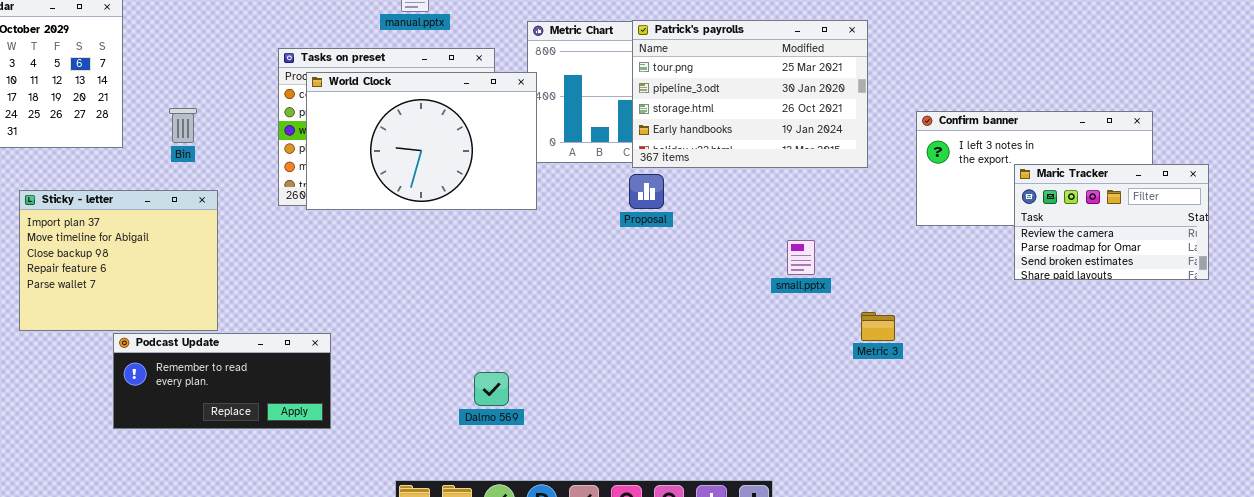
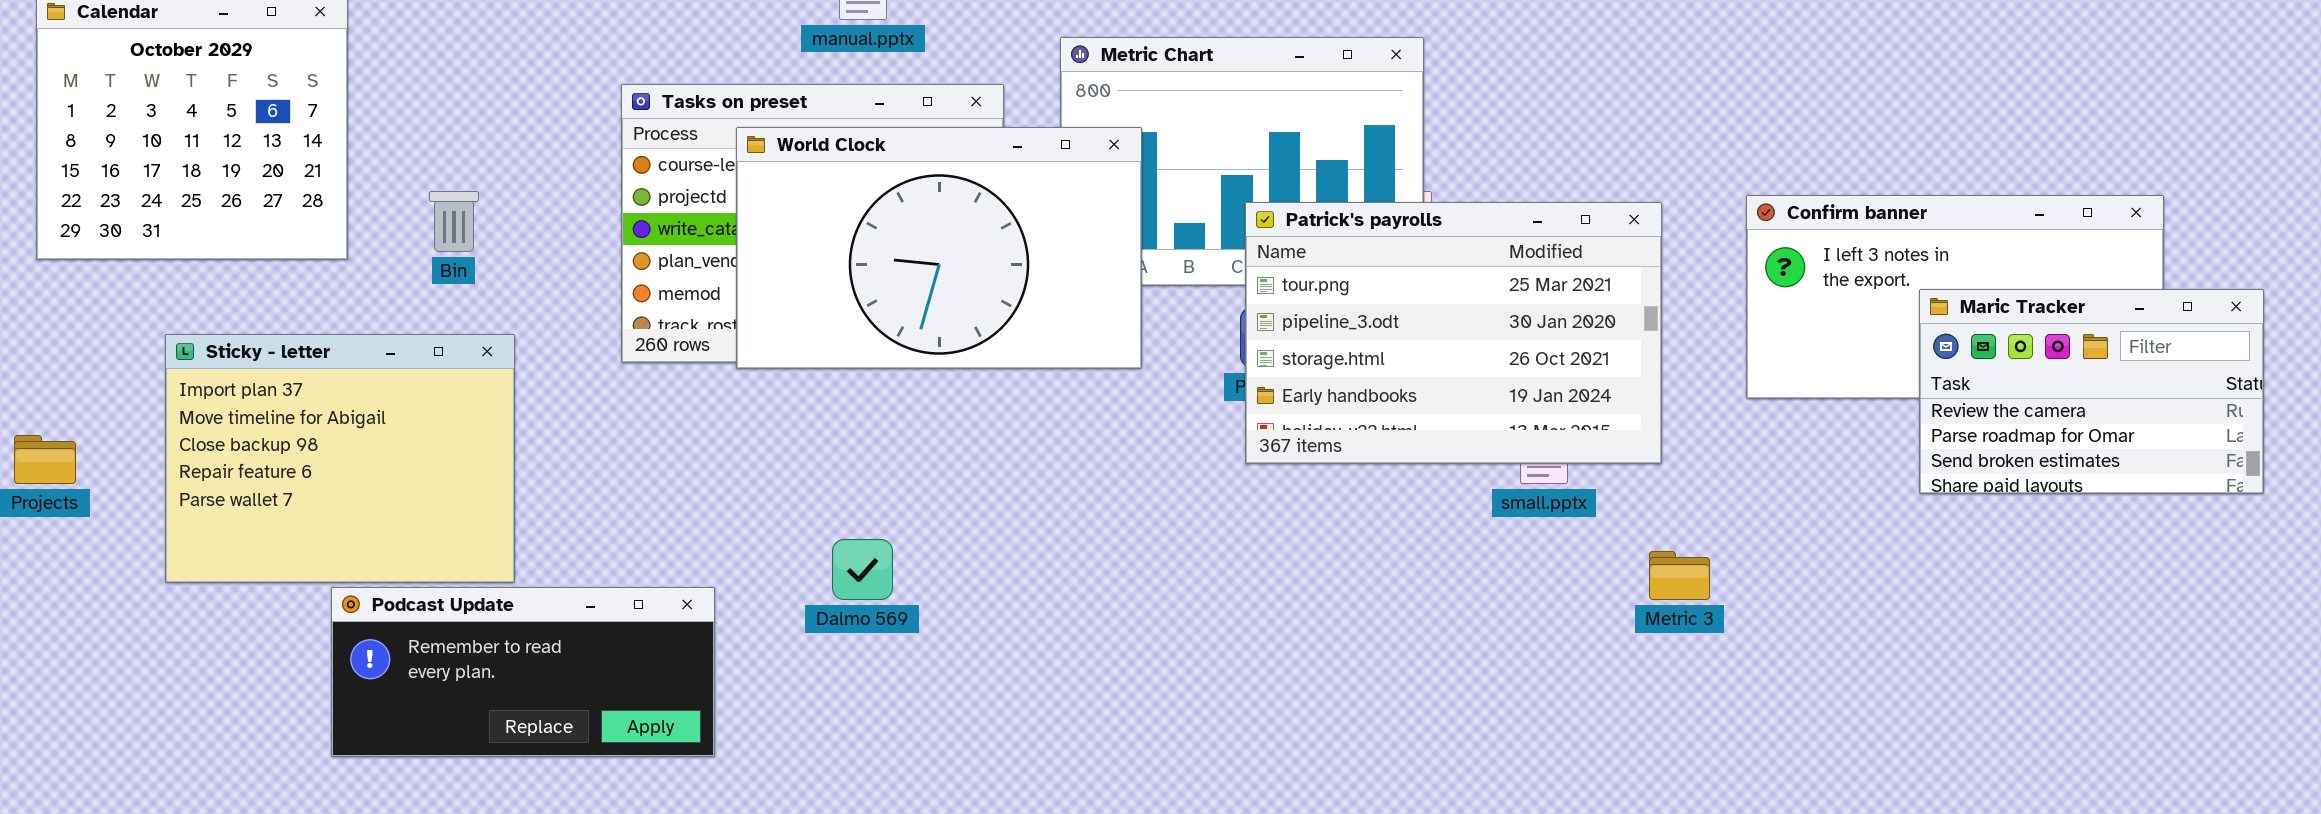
Patrick's payrolls: [632,20,868,168] -> [1245,202,1662,464], moved
World Clock: [306,72,537,210] -> [736,127,1142,369], moved
Dalmo 569: [474,372,509,406] -> [832,539,893,600], moved

